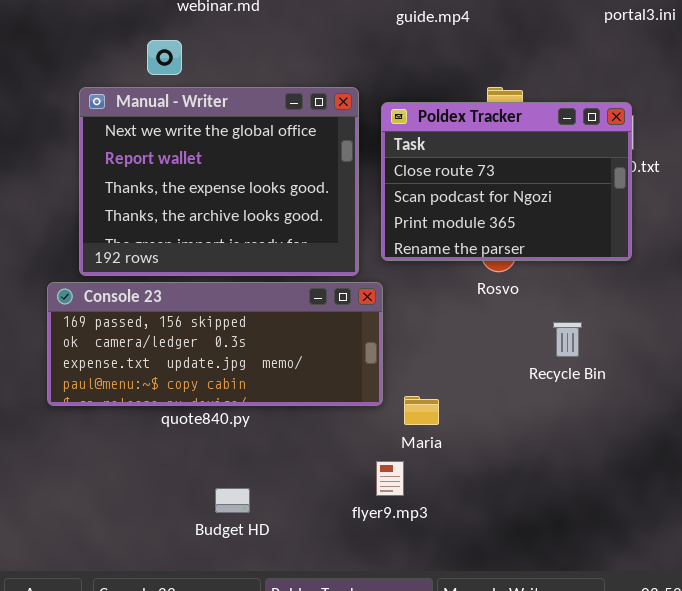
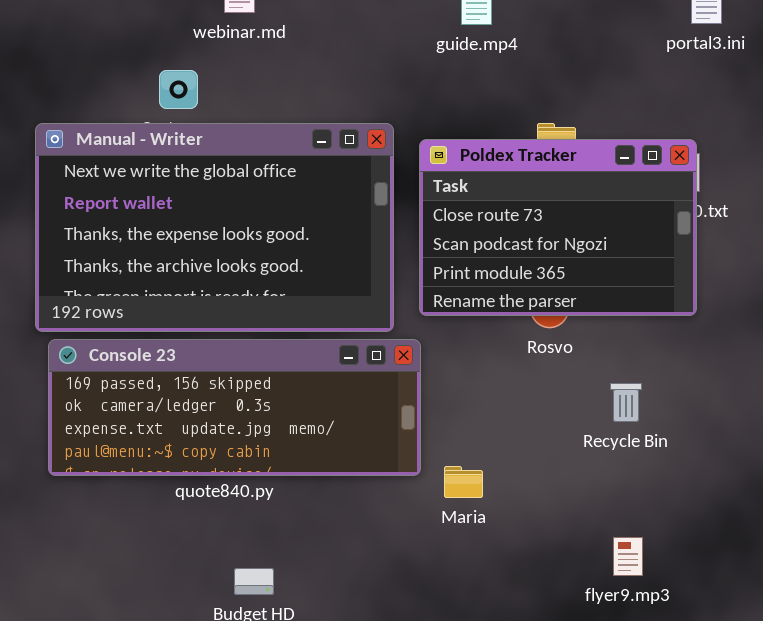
Manual - Writer: [79,87,359,276] -> [35,123,394,332], resized
flyer9.mp3: [376,461,404,496] -> [613,537,643,576], moved

